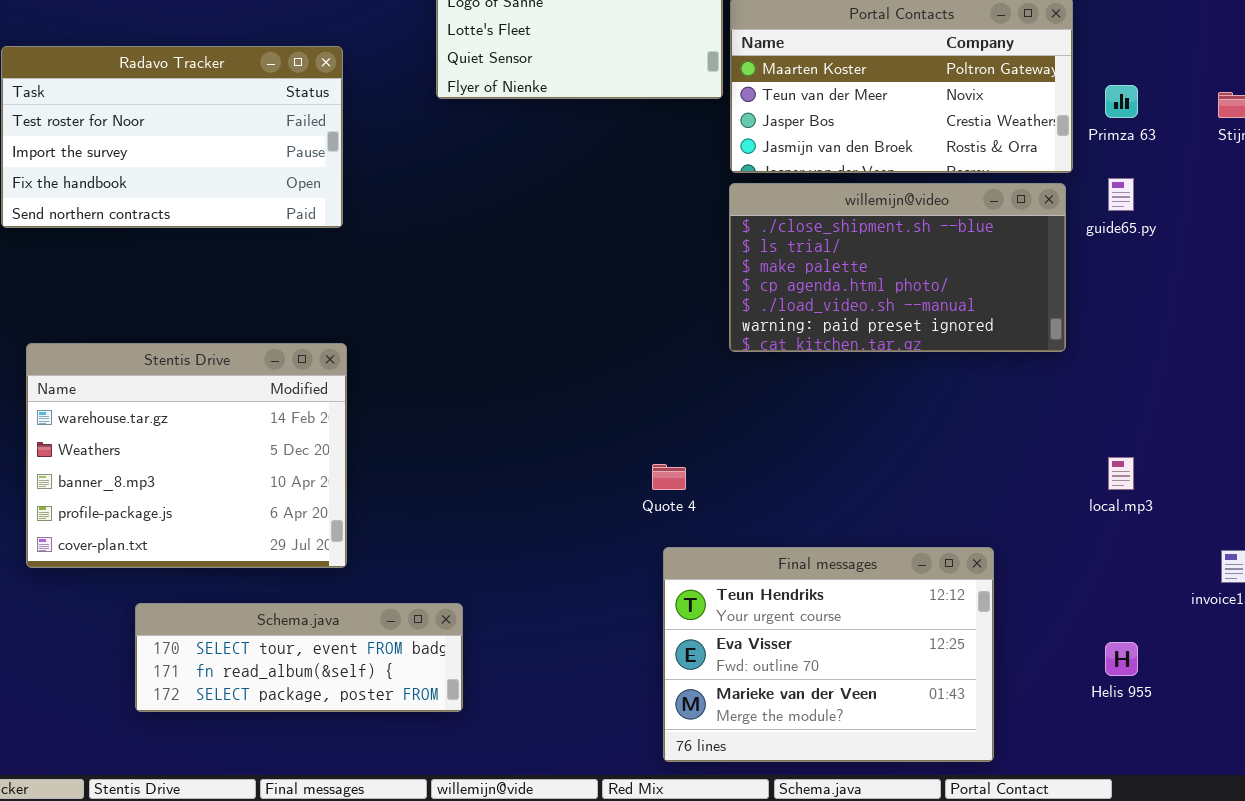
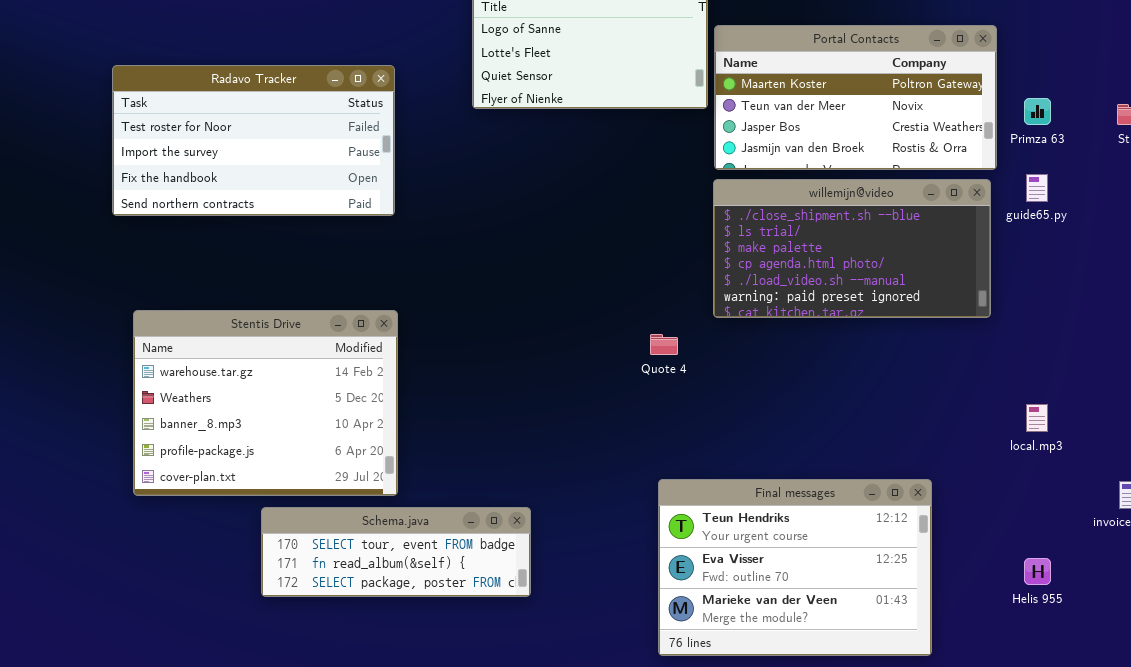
Quote 4: [652,464,686,490] -> [650,334,678,355], moved
Schema.java: [135,603,463,712] -> [261,507,531,597], moved

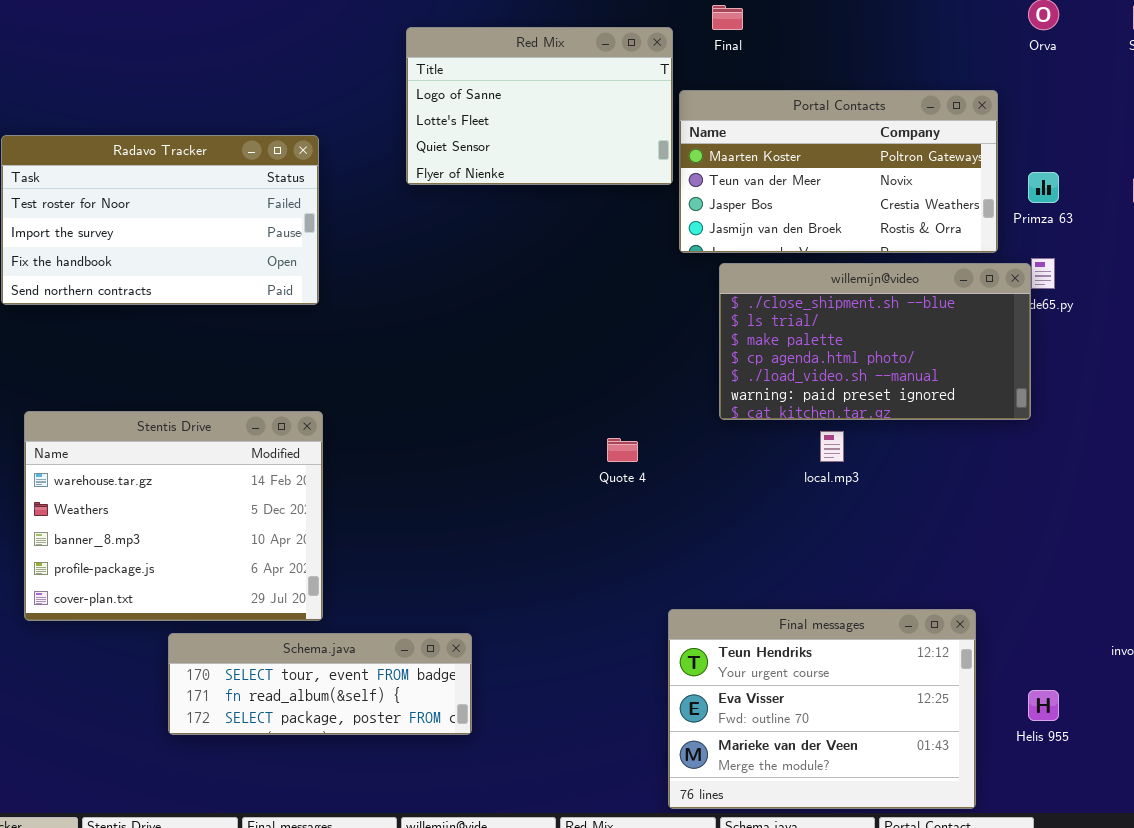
willemijn@video: [713,179,991,318] -> [719,263,1031,420], moved
local.mp3: [1026,404,1048,432] -> [820,431,844,462], moved
Final messages: [658,479,932,656] -> [668,609,976,809], moved

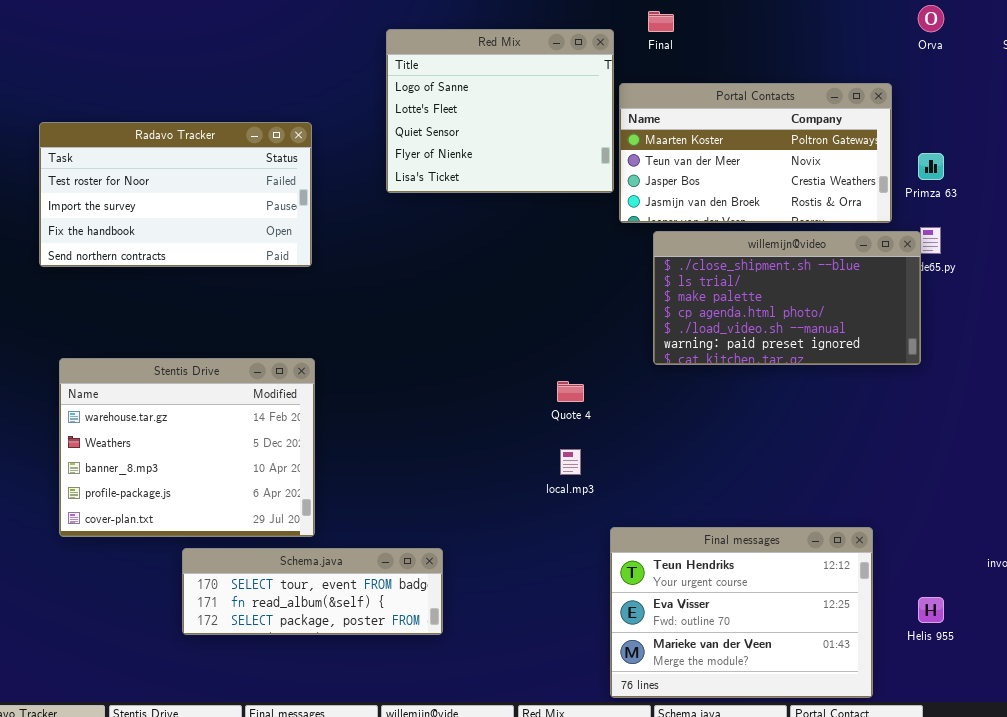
Red Mix: [406,27,673,185] -> [386,29,614,193], resized
local.mp3: [820,431,844,462] -> [560,449,581,475], moved

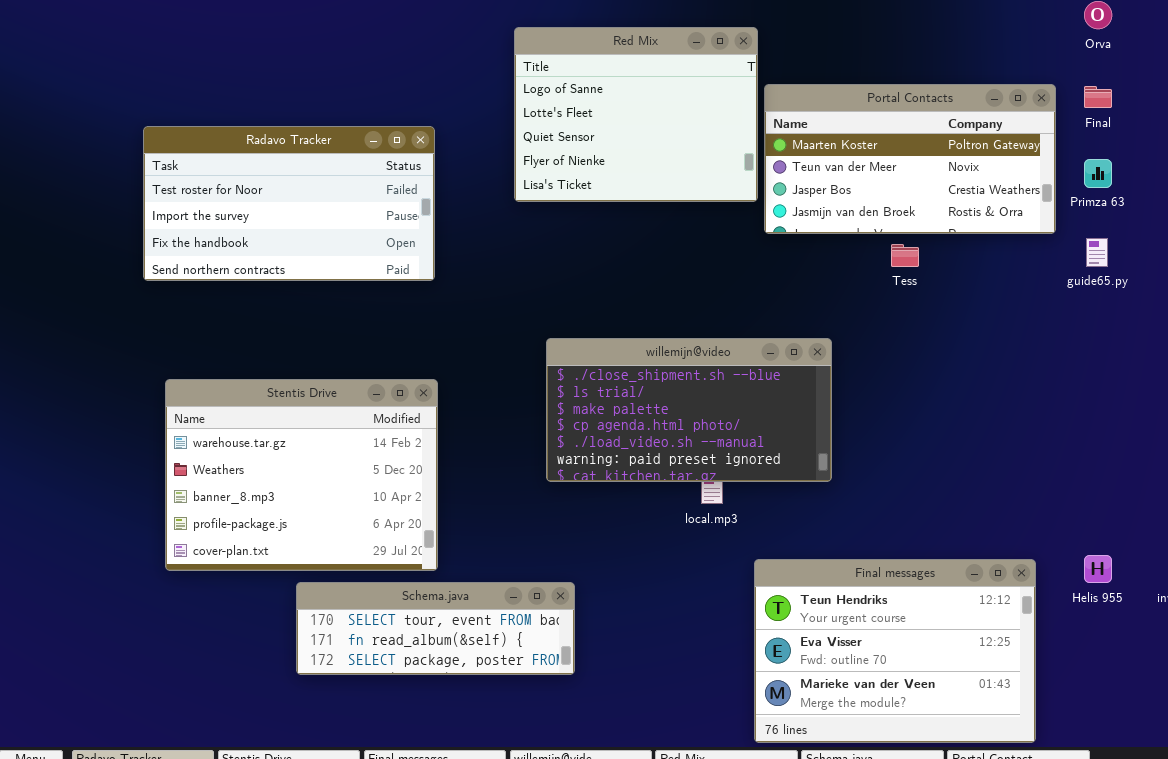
Final: [648,11,674,32] -> [1084,86,1112,108], moved
willemijn@video: [653,231,921,365] -> [546,338,832,482], moved
Helis 955: [918,597,944,623] -> [1084,555,1112,583], moved

